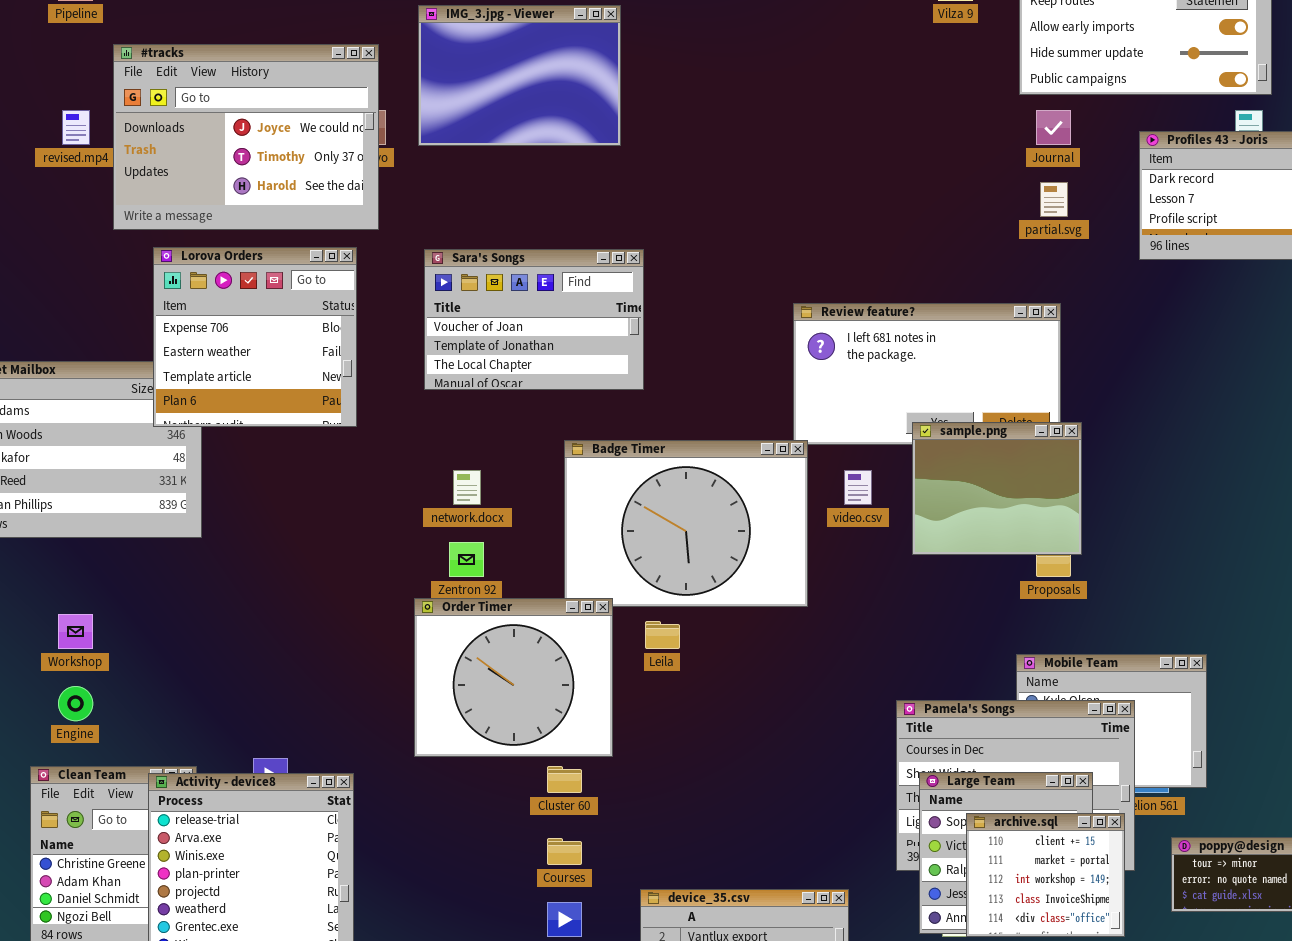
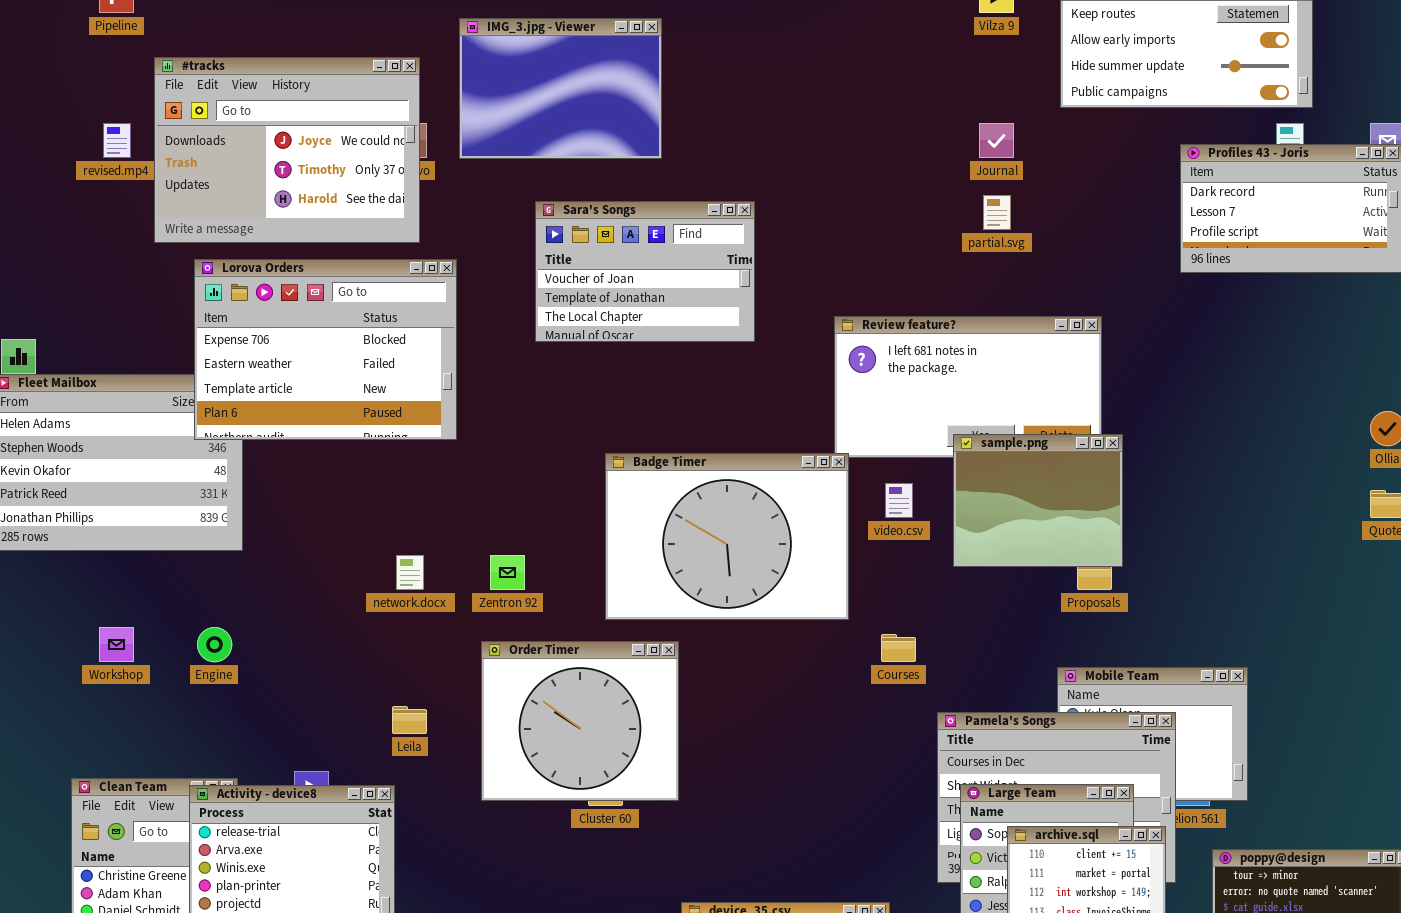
Journal: [1036,110,1071,145] -> [979,123,1014,158], moved
partial.svg: [1040,182,1068,217] -> [983,195,1011,230], moved
Lorova Orders: [153,247,357,427] -> [194,259,457,440], resized
Sara's Songs: [424,249,644,390] -> [535,201,755,342], moved
network.docx: [453,470,481,505] -> [396,555,424,590], moved
Order Timer: [414,598,613,757] -> [481,641,679,801], moved
Leila: [645,621,680,649] -> [392,706,427,734], moved
Engine: [58,686,93,721] -> [197,627,232,662], moved
Courses: [547,838,582,865] -> [881,634,916,662], moved

